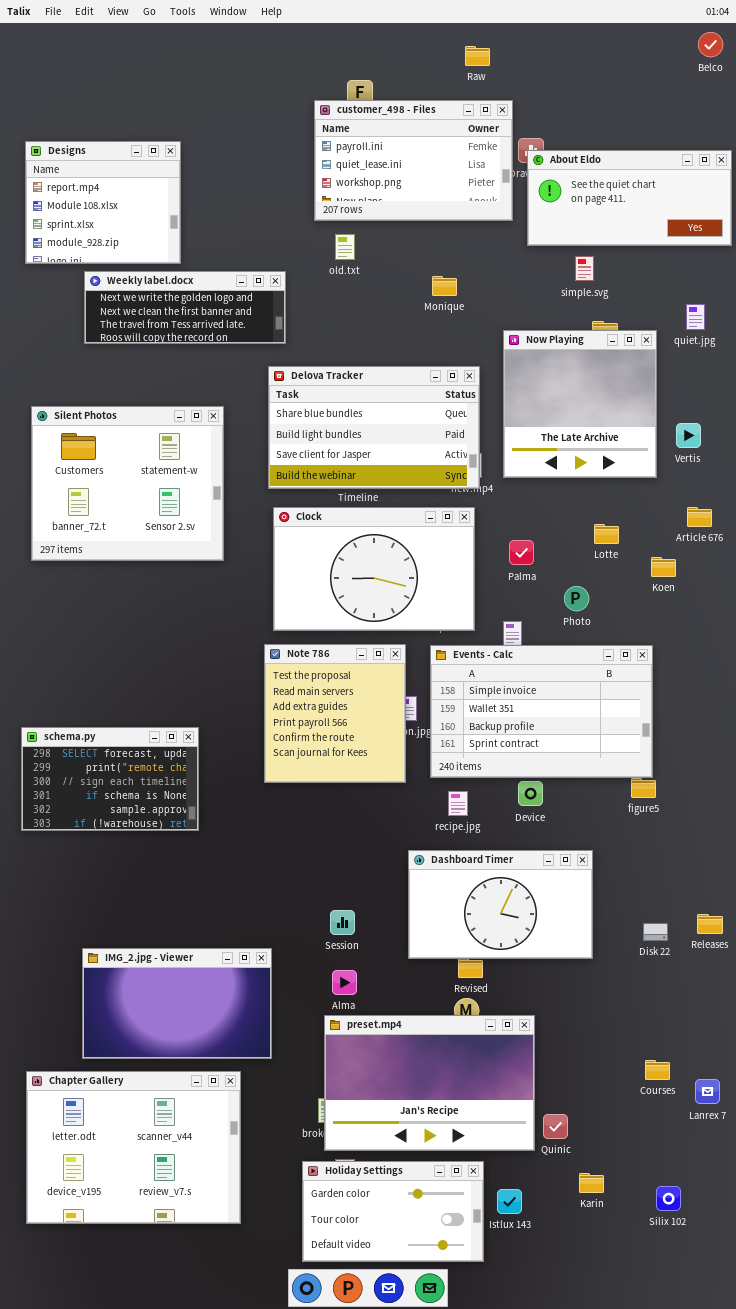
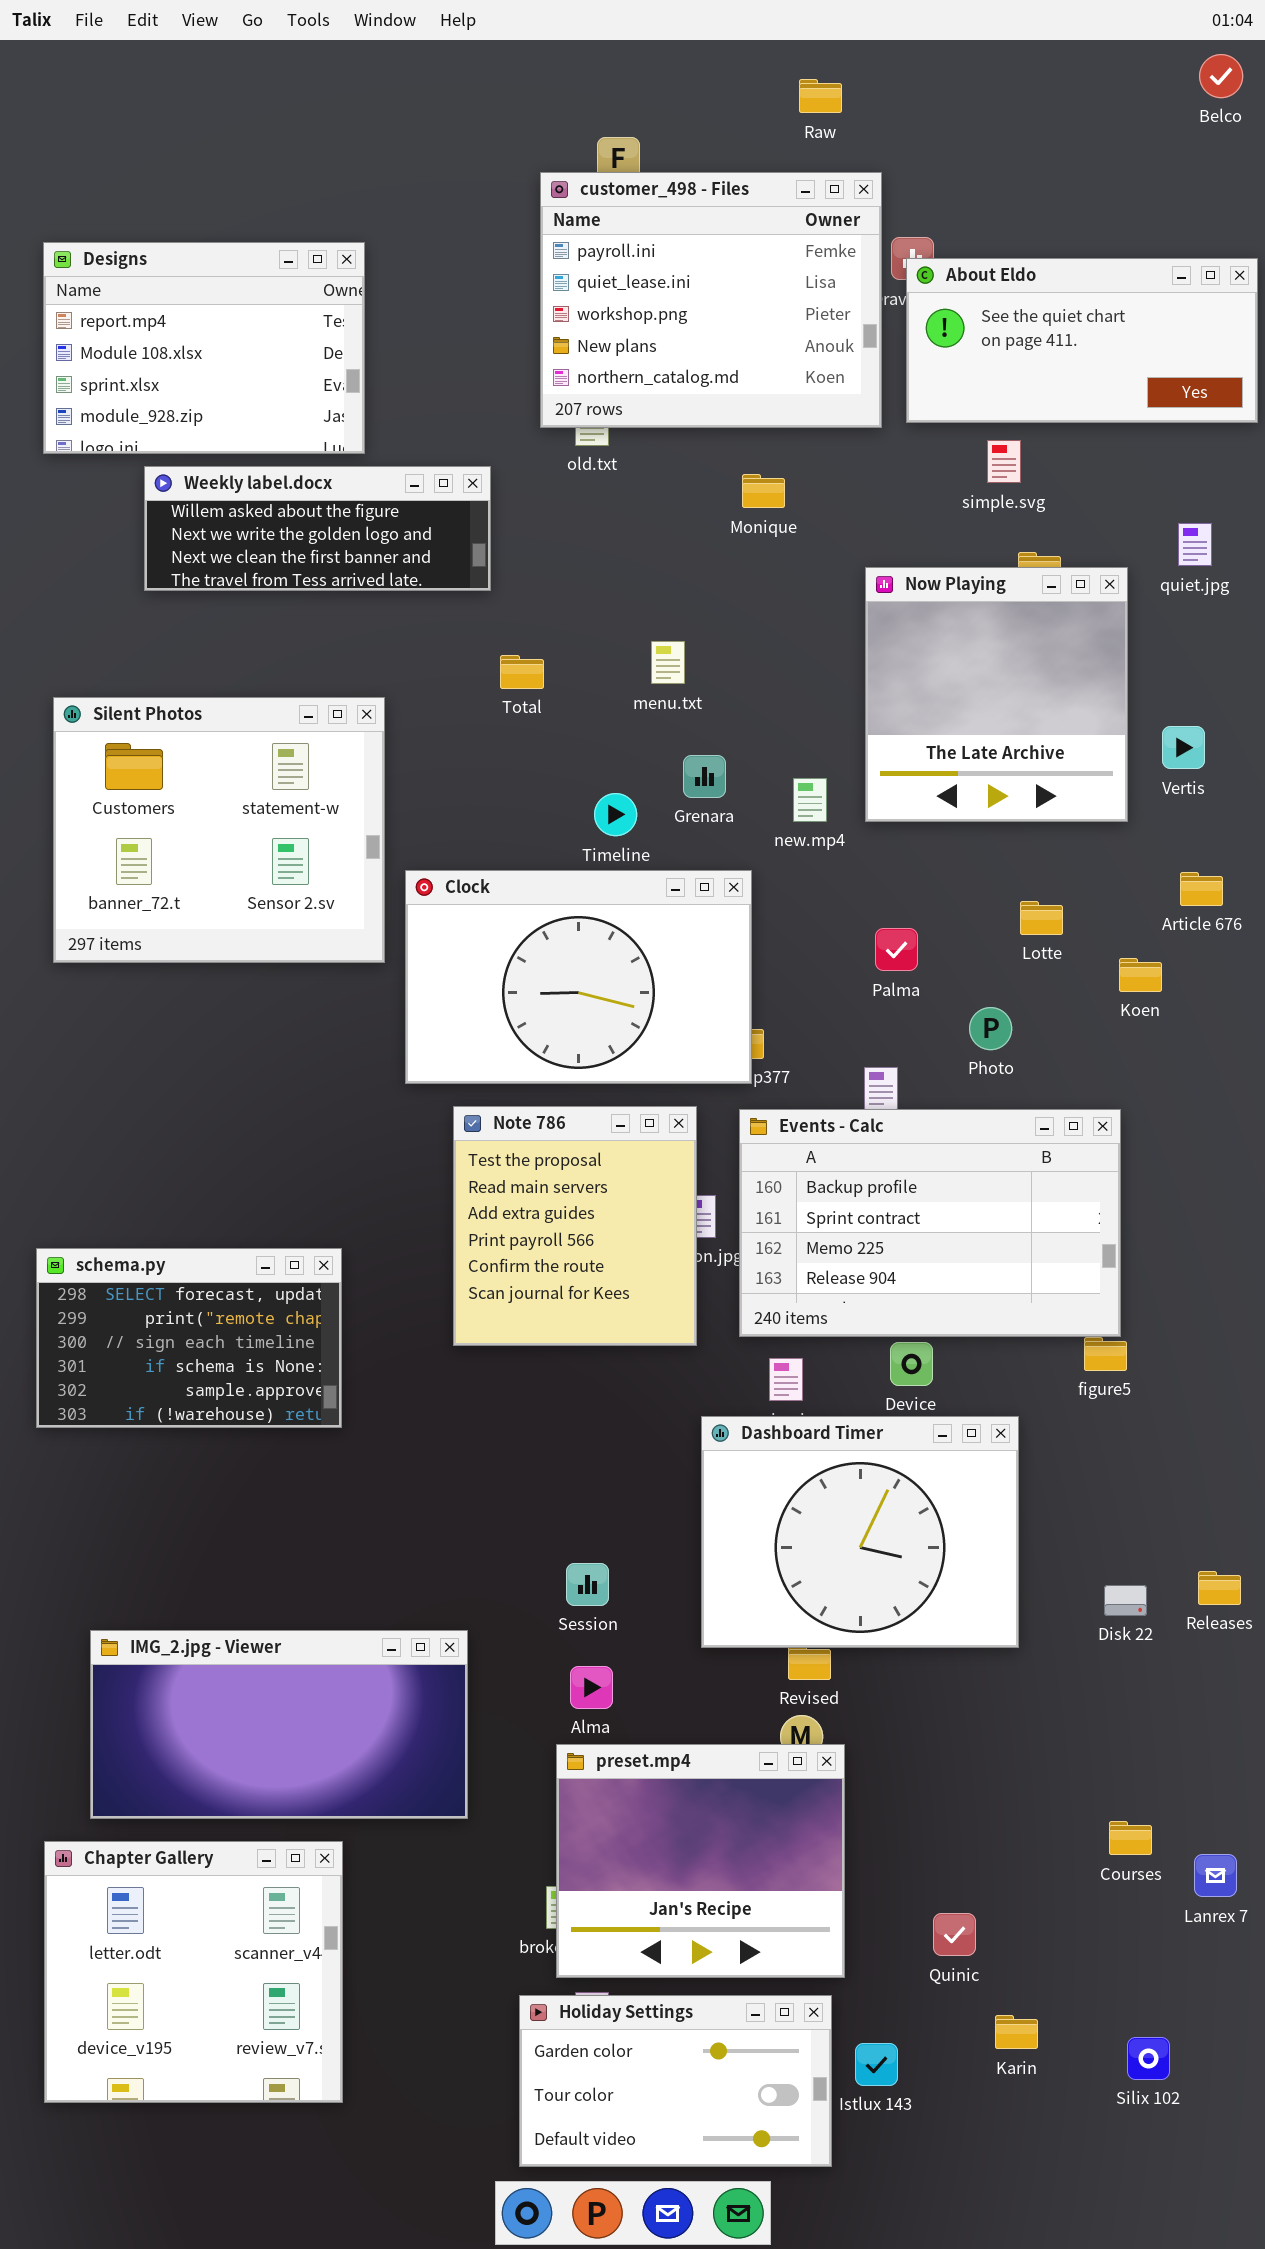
customer_498 - Files: [314,100,513,221] -> [540,172,882,428], resized
Designs: [25,141,181,264] -> [43,242,365,454], resized
Weekly label.docx: [84,271,286,344] -> [144,466,491,591], scrolled up 1 row
Delova Tracker: [268,366,480,489] -> none, closed
Clock: [273,507,475,631] -> [405,870,752,1084], moved
Events - Calc: [430,645,653,778] -> [739,1109,1121,1337], scrolled down 2 rows
Dashboard Timer: [408,850,593,959] -> [701,1416,1019,1648], resized
IMG_2.jpg - Viewer: [82,948,272,1059] -> [90,1630,468,1819], resized
preset.mp4: [324,1015,535,1151] -> [556,1744,845,1978], resized
Chapter Gallery: [26,1071,241,1224] -> [44,1841,343,2103], resized

